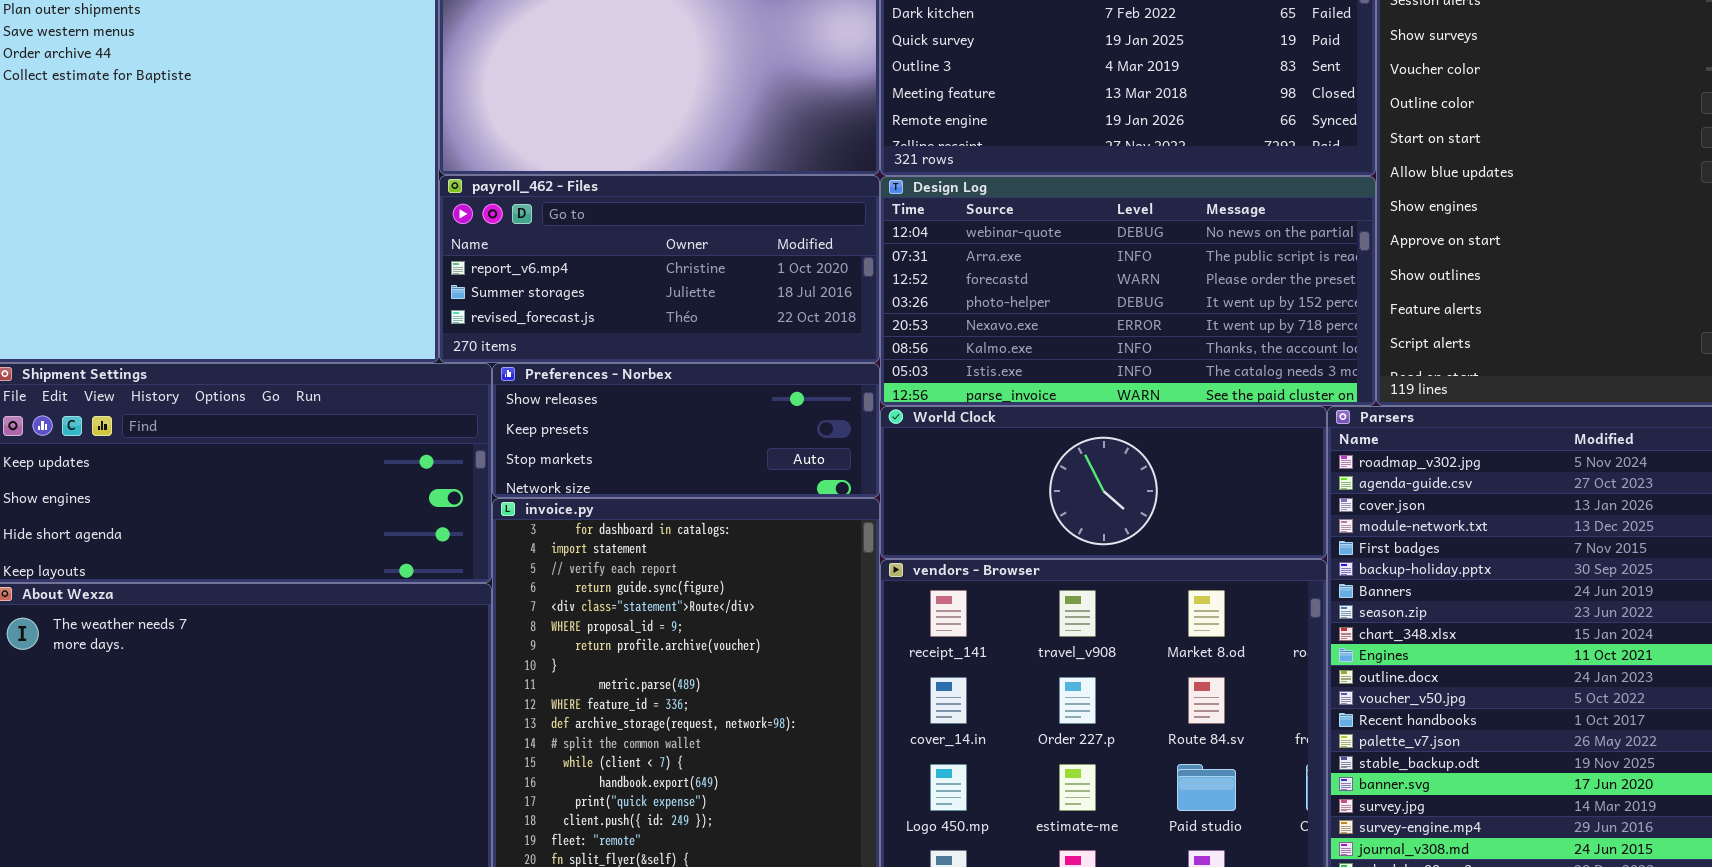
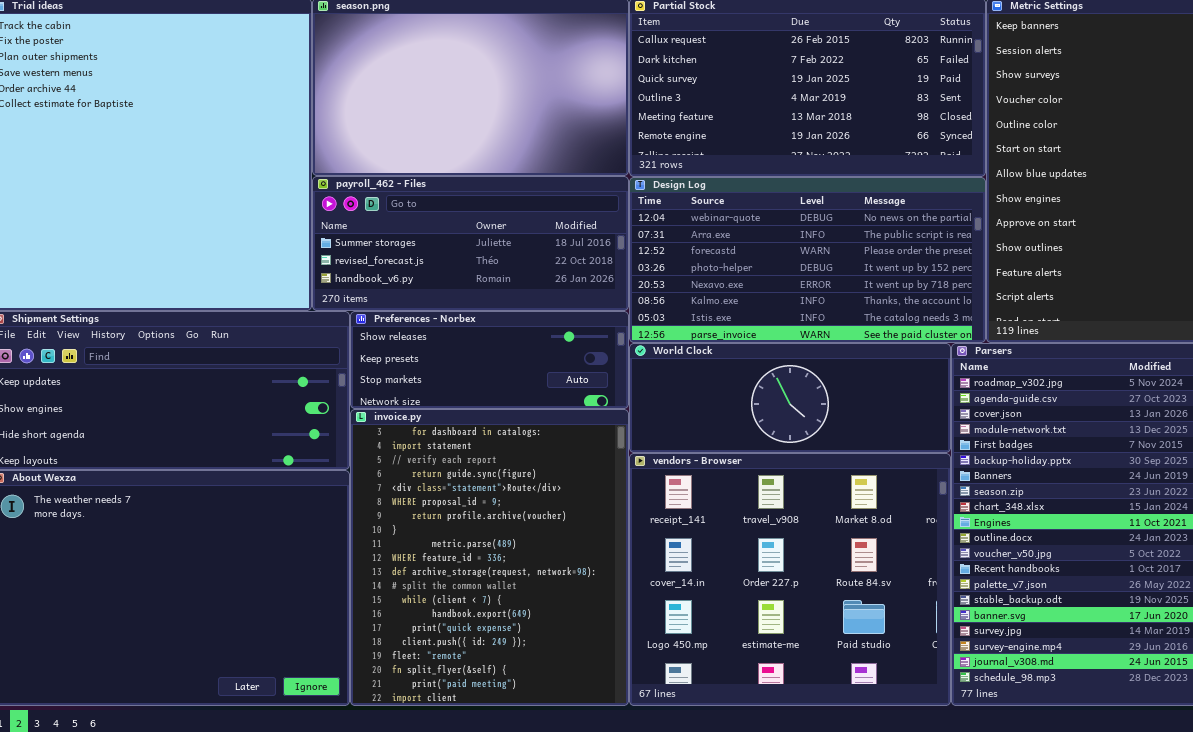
payroll_462 - Files: [439,175,880,363] -> [312,176,629,311], scrolled down 1 row

